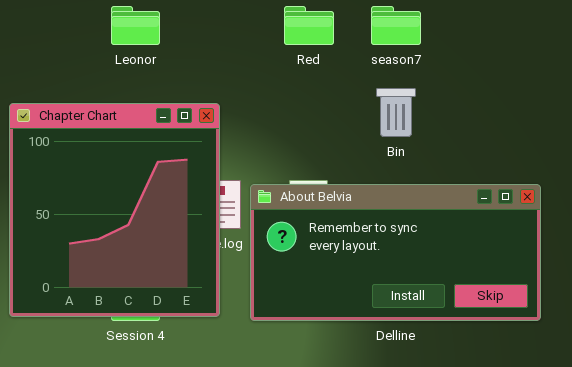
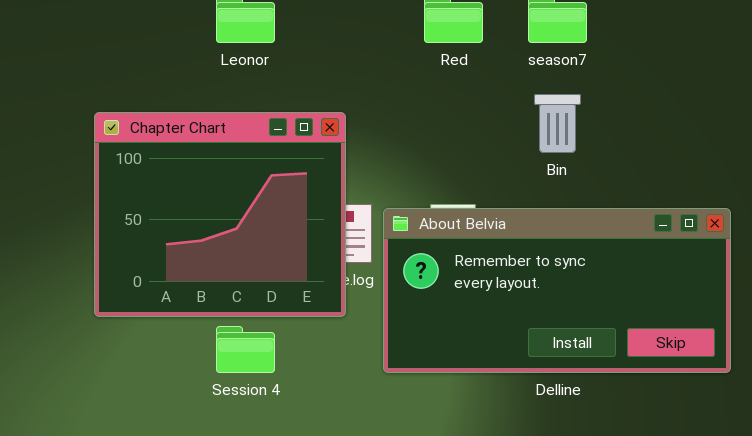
Chapter Chart: [9,103,220,317] -> [94,112,346,317], resized

